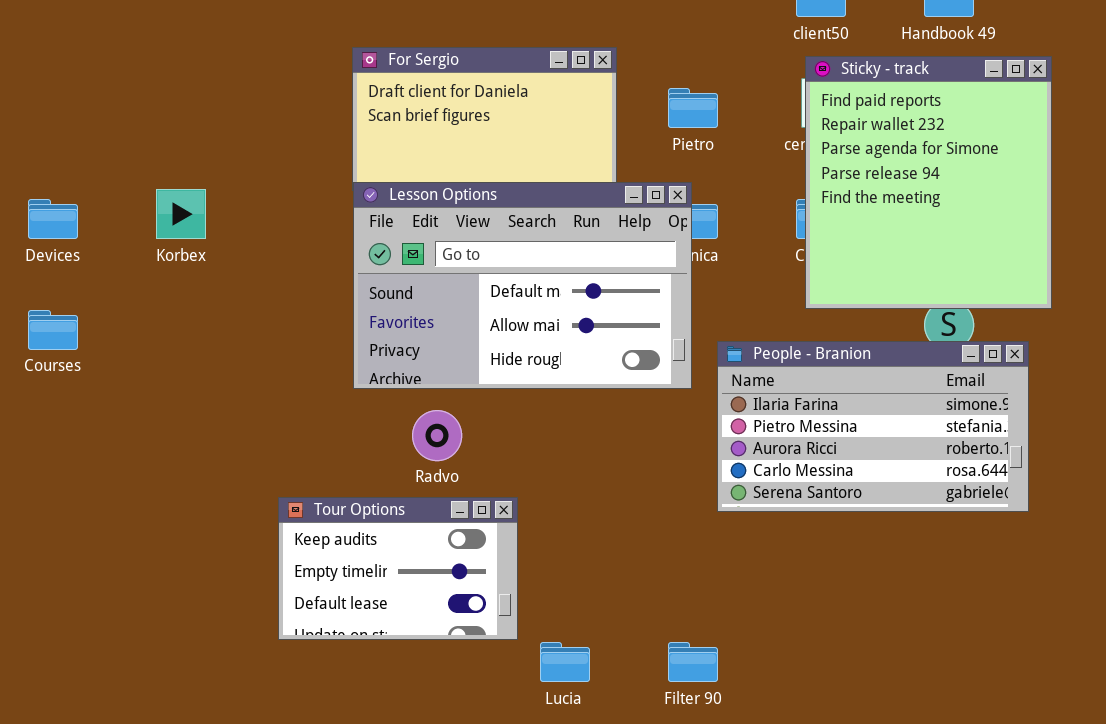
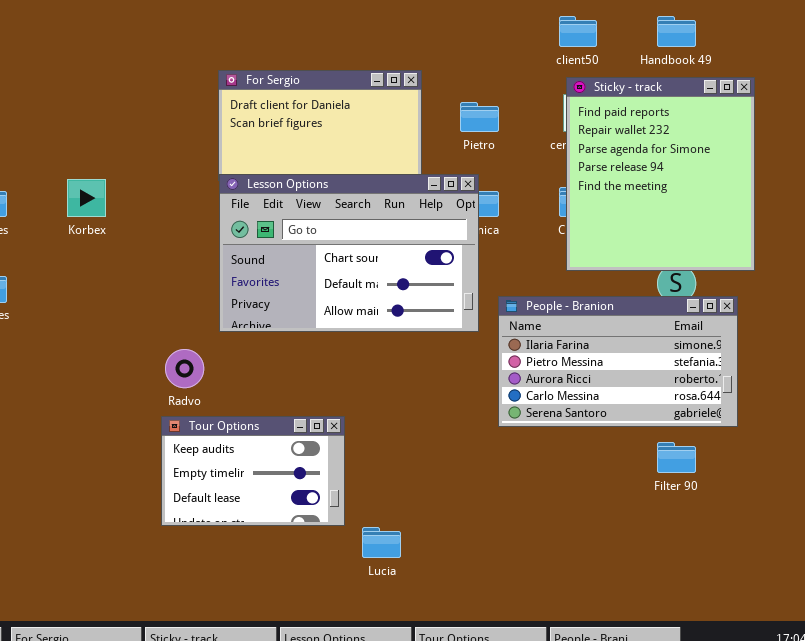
Lesson Options: [353,182,692,389] -> [219,174,479,332], scrolled up 1 row
Radvo: [412,410,462,461] -> [165,349,204,388], moved
Filter 90: [668,642,718,682] -> [657,442,696,473], moved

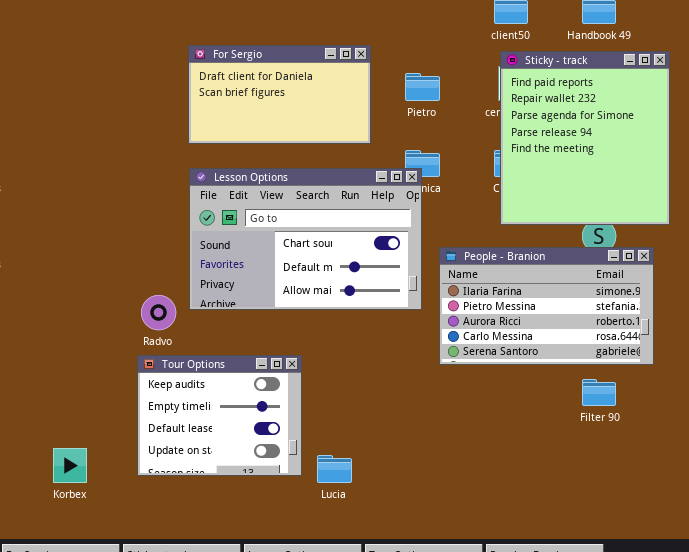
Lesson Options: [219,174,479,332] -> [189,168,422,310], moved
Korbex: [67,179,106,217] -> [53,448,87,483], moved
Tour Options: [161,416,345,526] -> [137,355,302,476], resized

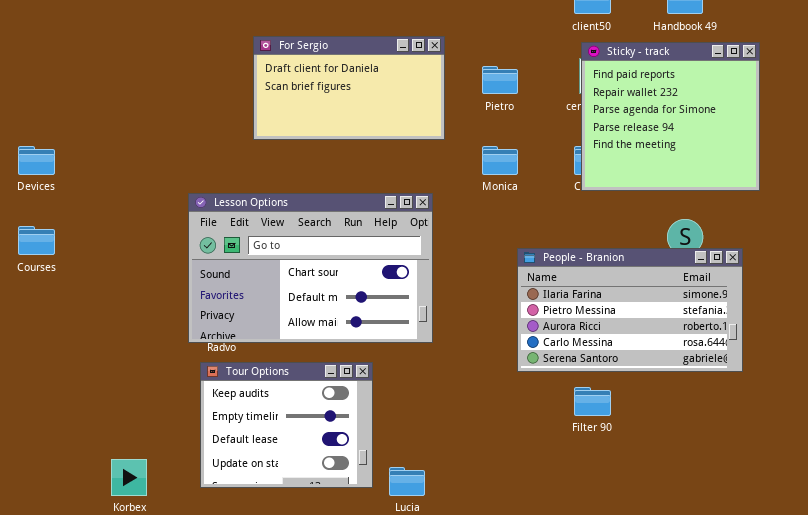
Sticky - track: [500,51,670,225] -> [581,42,760,191], resized
Lesson Options: [189,168,422,310] -> [188,193,433,343], moved
Filter 90: [582,379,616,406] -> [574,387,611,416], moved

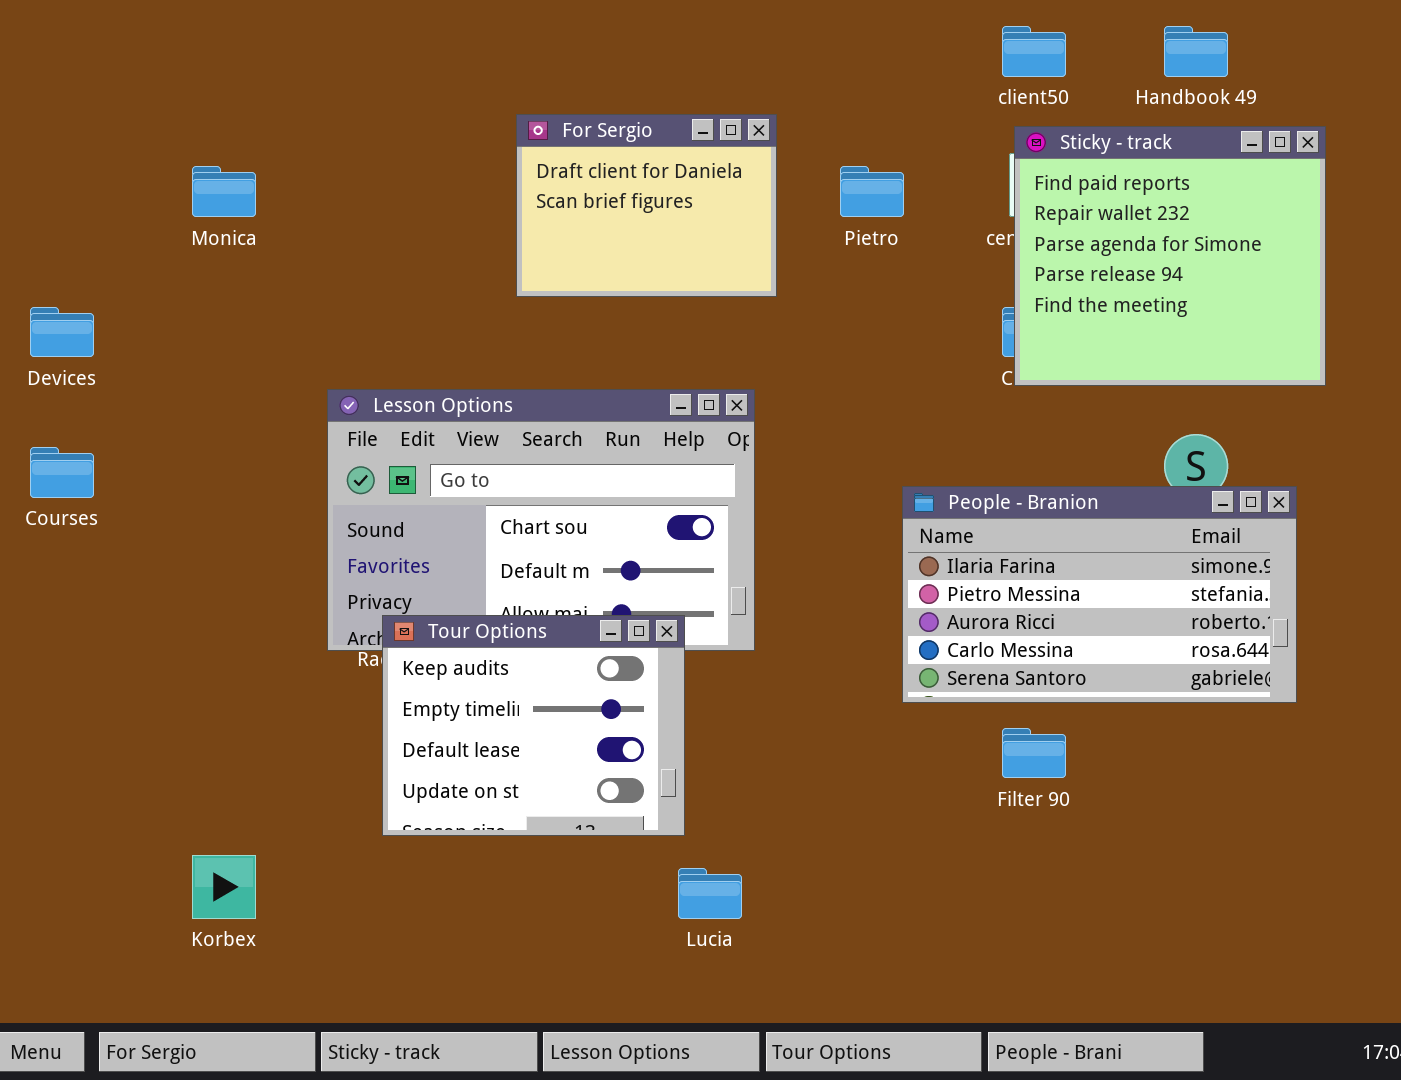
For Sergio: [253,36,445,140] -> [516,114,777,297], resized
Monica: [482,146,518,175] -> [192,166,256,217], moved
Tour Options: [200,362,373,488] -> [382,615,685,836], moved

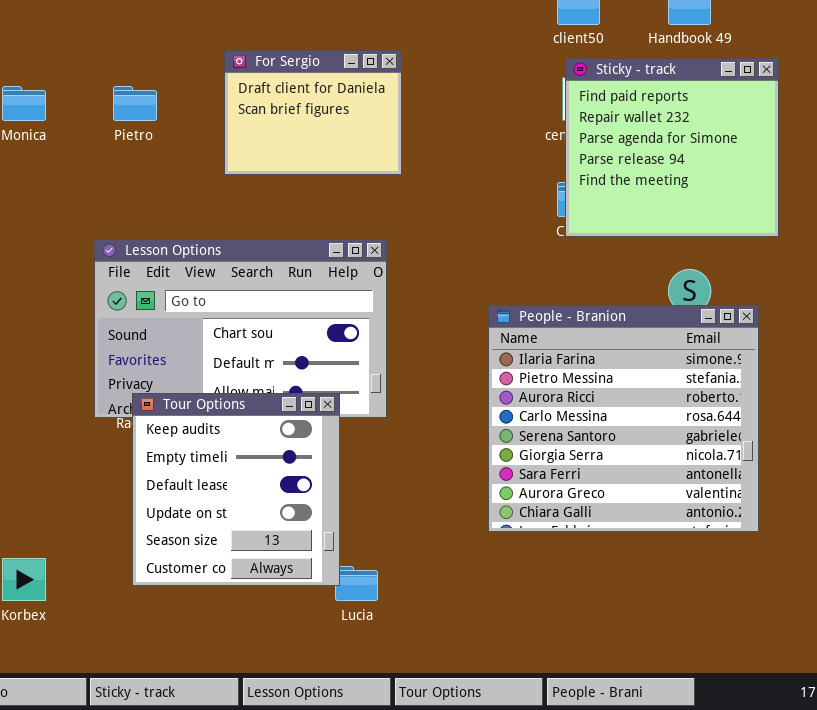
Pietro: [840,166,904,217] -> [113,86,157,121], moved
People - Branion: [902,486,1297,703] -> [488,305,759,532], resized
Tour Options: [382,615,685,836] -> [132,393,340,586], resized

